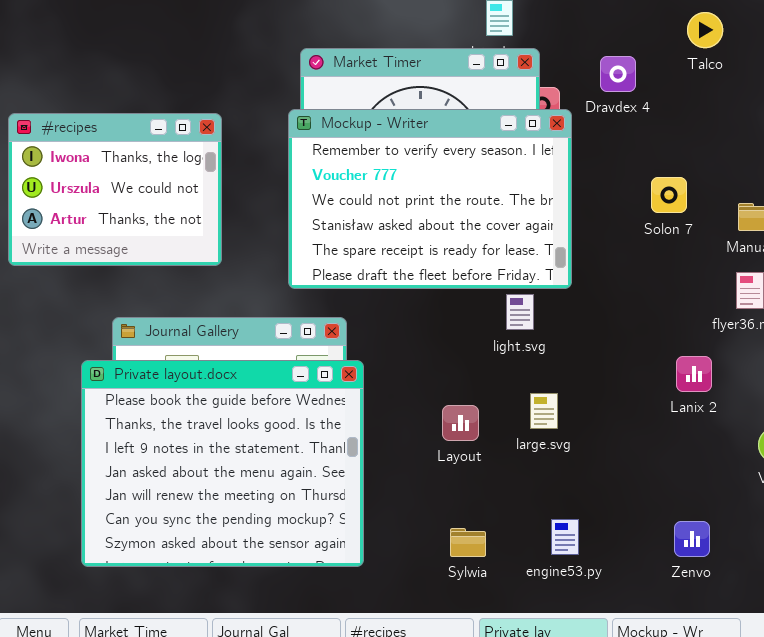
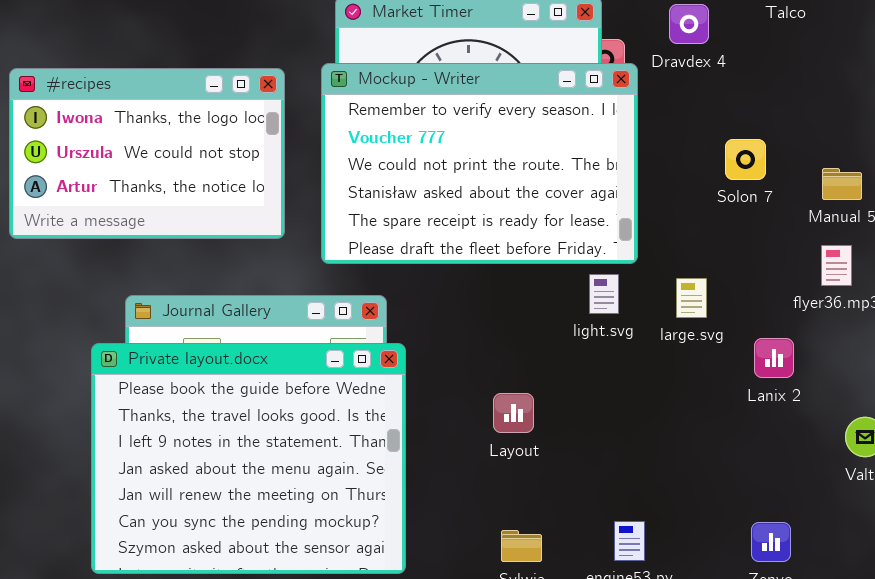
#recipes: [8,113,222,266] -> [9,68,285,239], resized
light.svg: [506,294,534,330] -> [589,274,619,314], moved
large.svg: [530,393,558,429] -> [676,278,707,318], moved

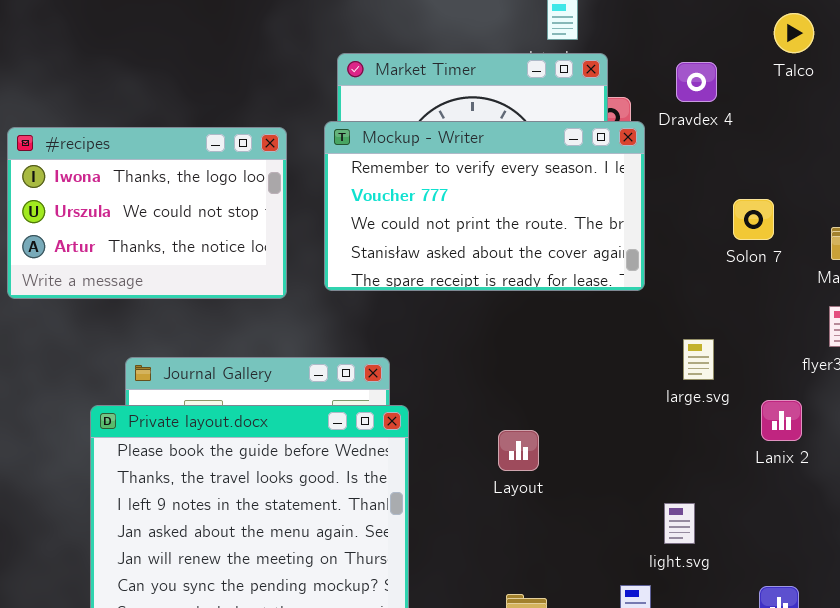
Mockup - Writer: [321,63,638,264] -> [324,121,645,291], resized
light.svg: [589,274,619,314] -> [664,503,695,544], moved
Layout: [493,393,534,433] -> [498,430,539,471], moved

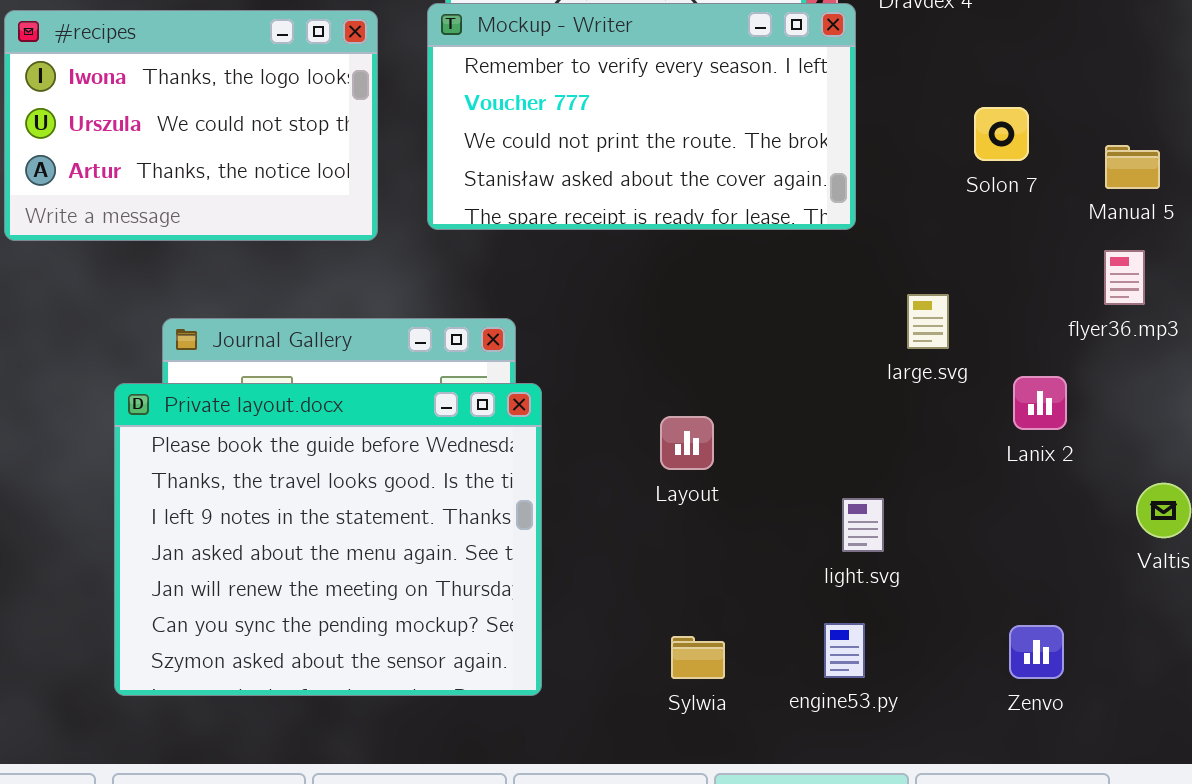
light.svg: [664,503,695,544] -> [842,498,884,552], moved

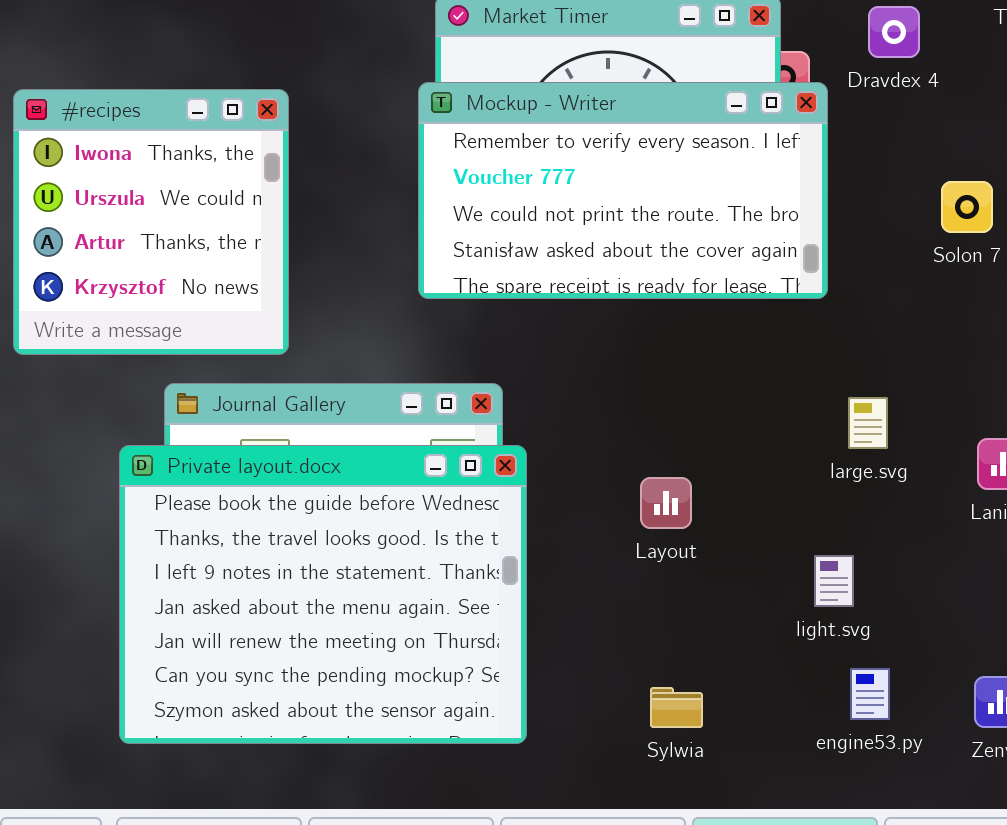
#recipes: [4,10,378,241] -> [13,89,289,355], resized
large.svg: [907,294,949,349] -> [848,397,888,449], moved
engine53.py: [824,623,865,678] -> [850,668,890,720], moved

